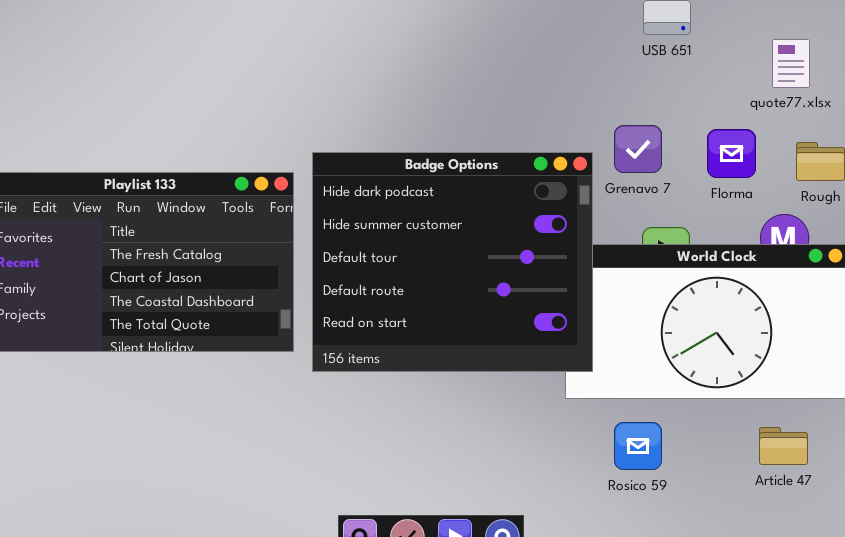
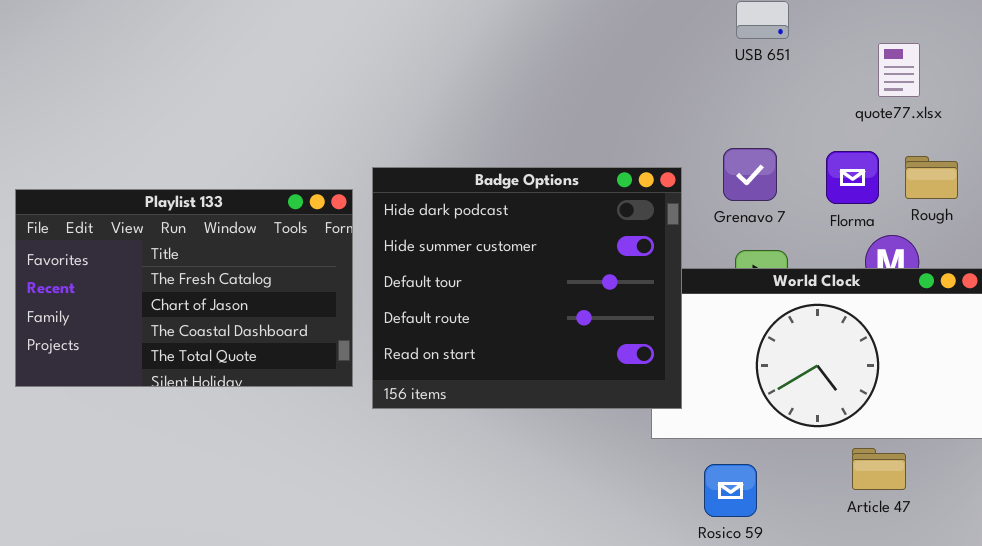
Grenavo 7: [614,125,662,173] -> [723,148,777,201], moved
Florma: [707,129,756,178] -> [826,151,879,204], moved
Article 47: [759,427,808,465] -> [852,448,906,490], moved

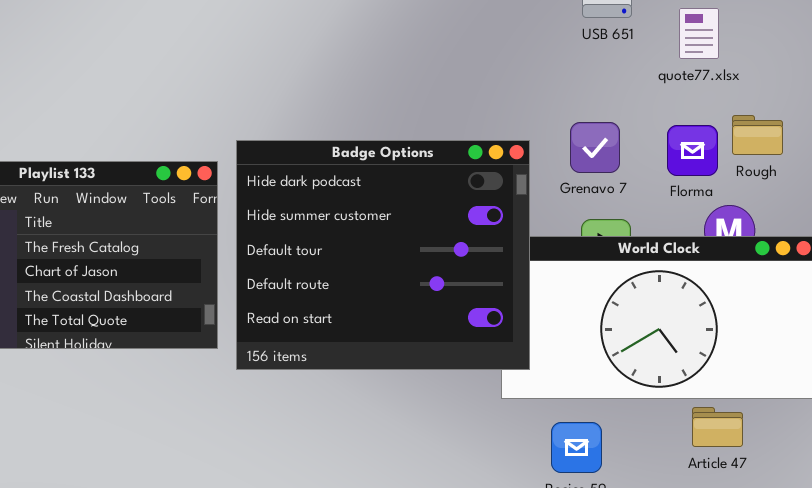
quote77.xlsx: [878,43,920,97] -> [679,8,719,59], moved
Rough: [905,156,958,199] -> [732,115,783,155], moved

